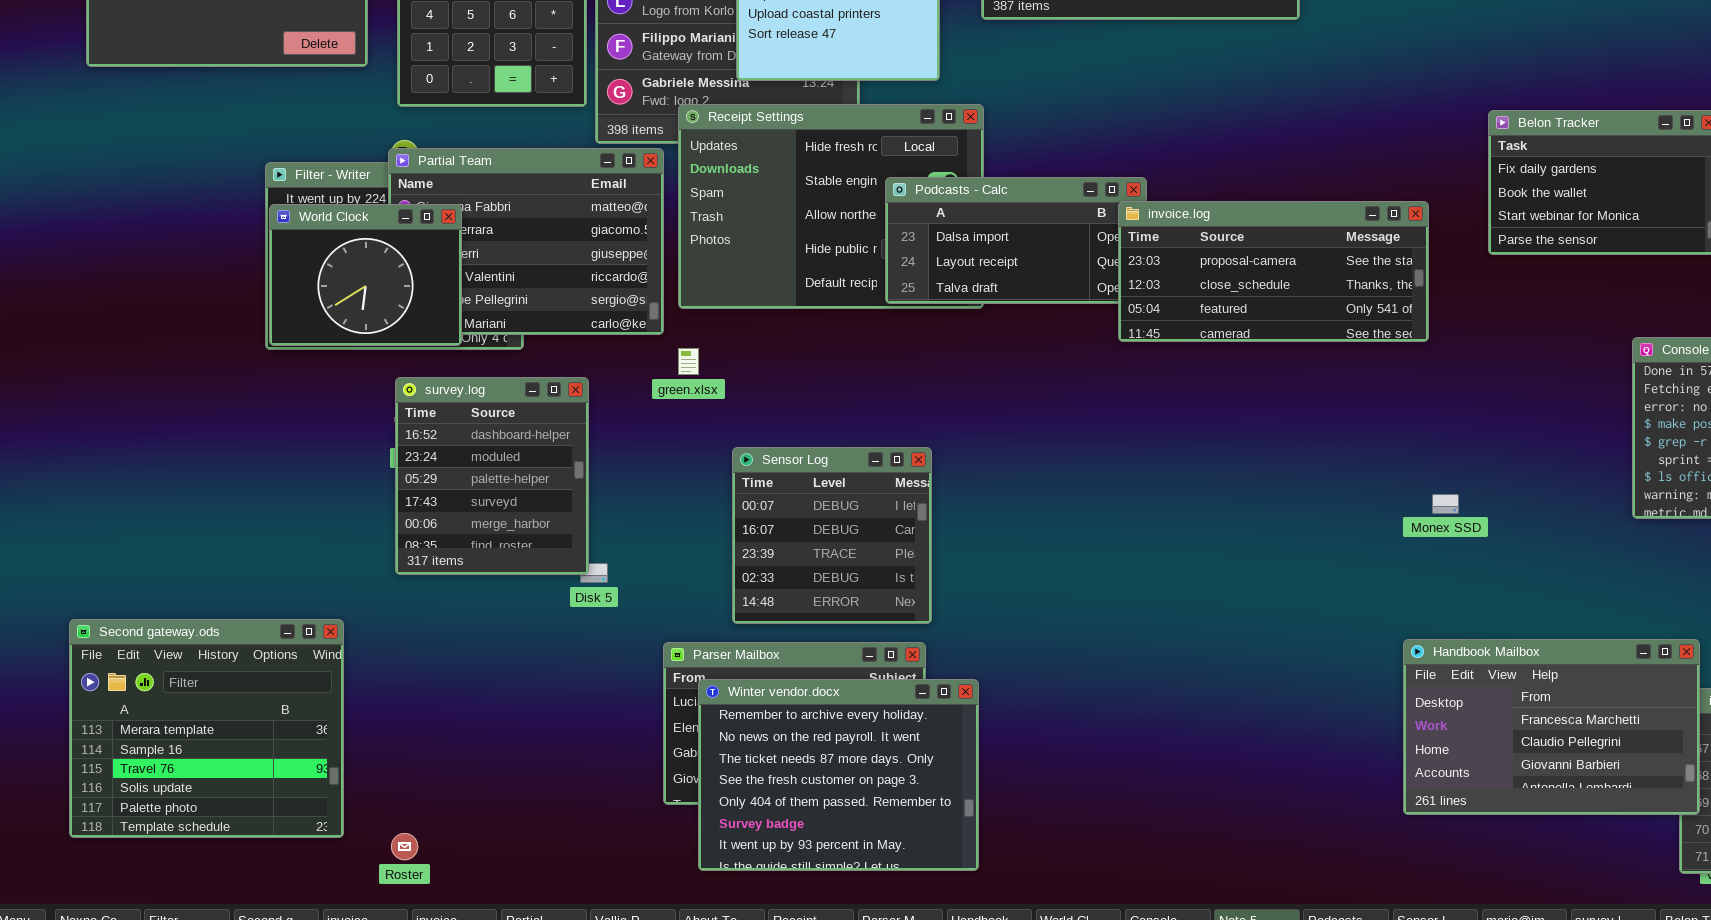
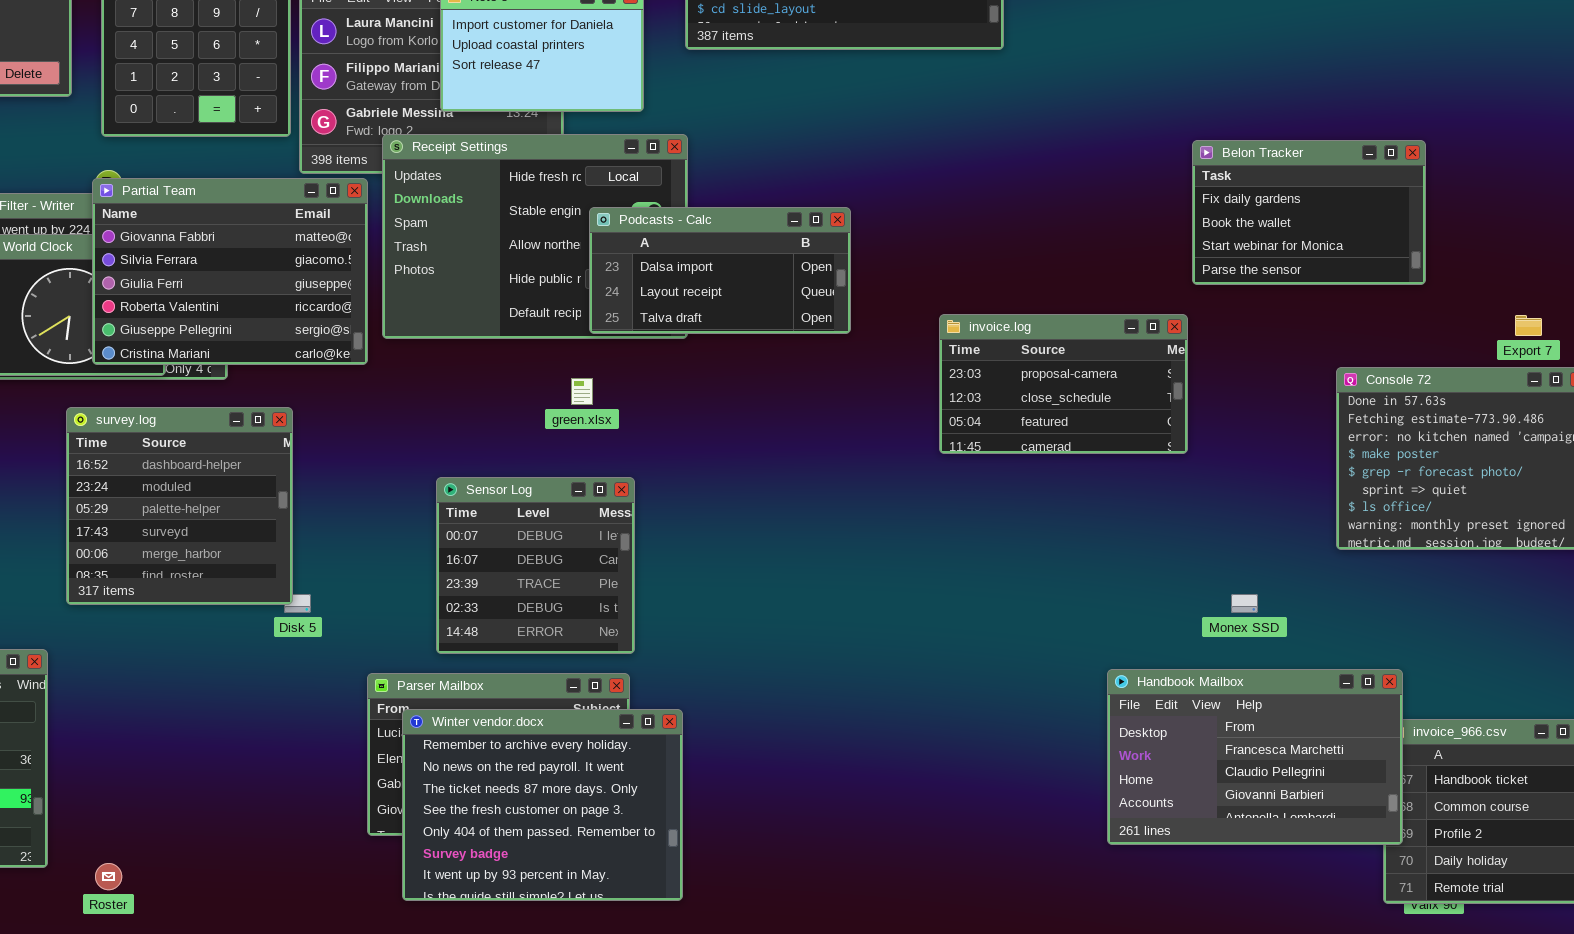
Partial Team: [388,148,664,335] -> [92,178,368,365], raised
invoice.log: [1118,201,1429,342] -> [939,314,1188,454], moved, resized
green.xlsx: [678,348,699,375] -> [571,378,593,405], moved
survey.log: [395,377,589,575] -> [66,407,293,605], resized
Monex SSD: [1432,494,1459,514] -> [1231,594,1258,613], moved

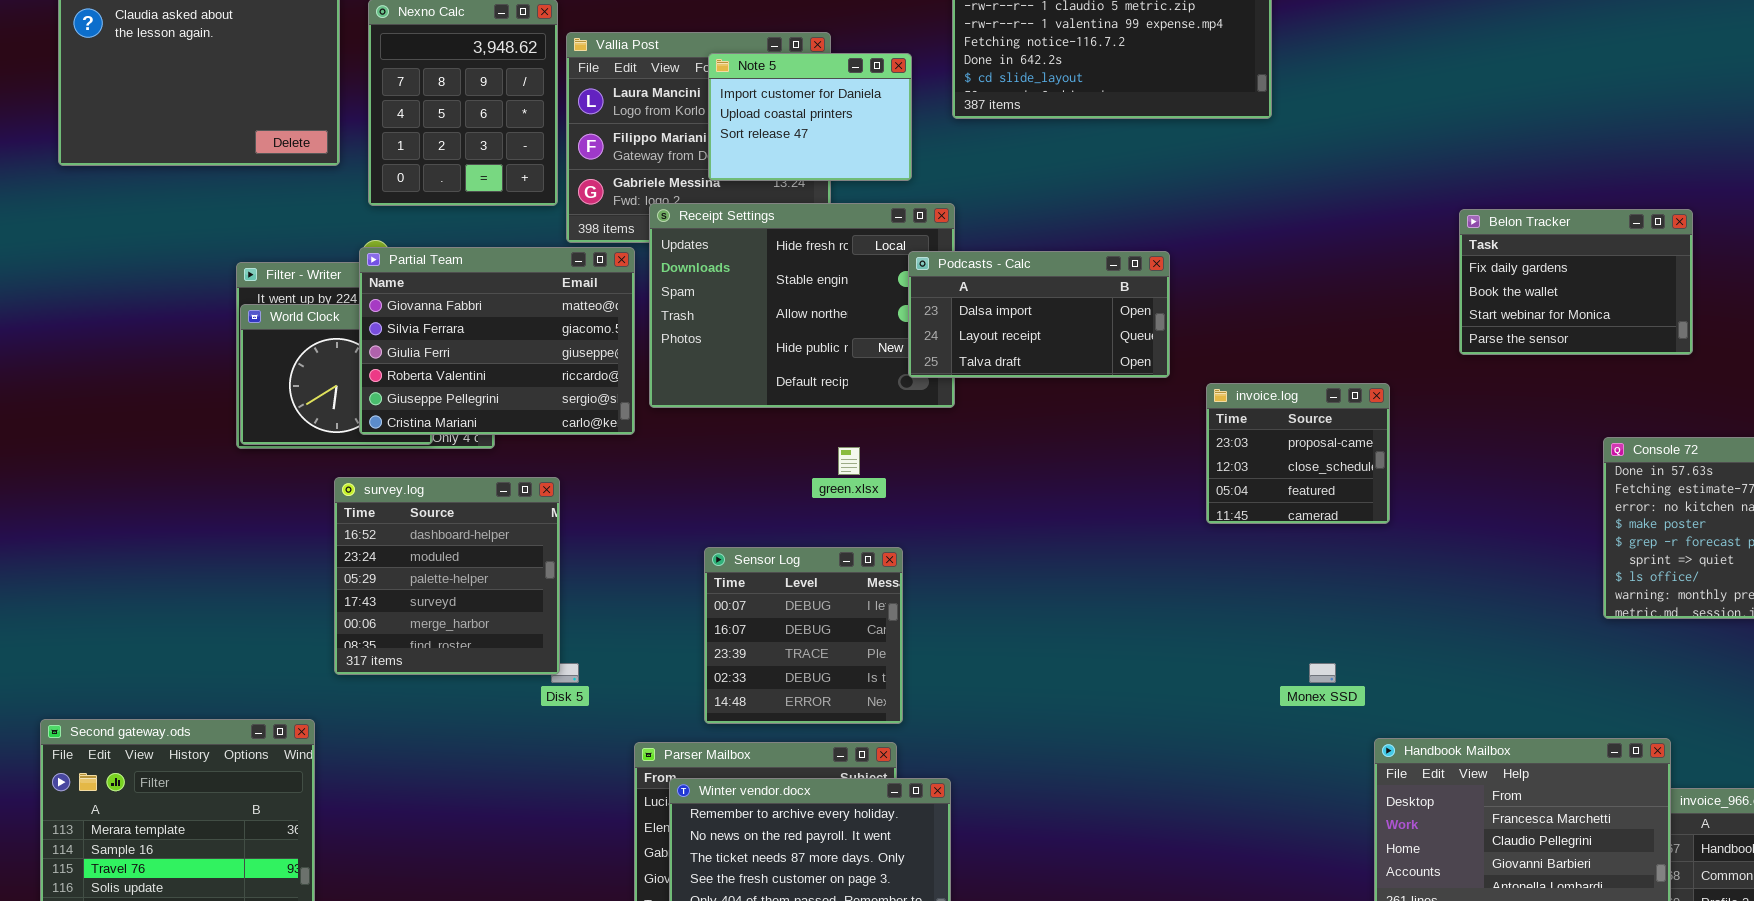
Podcasts - Calc: [589,207,851,334] -> [908,251,1170,378], moved
invoice.log: [939,314,1188,454] -> [1206,383,1390,524], resized
Monex SSD: [1231,594,1258,613] -> [1309,663,1336,683], moved

